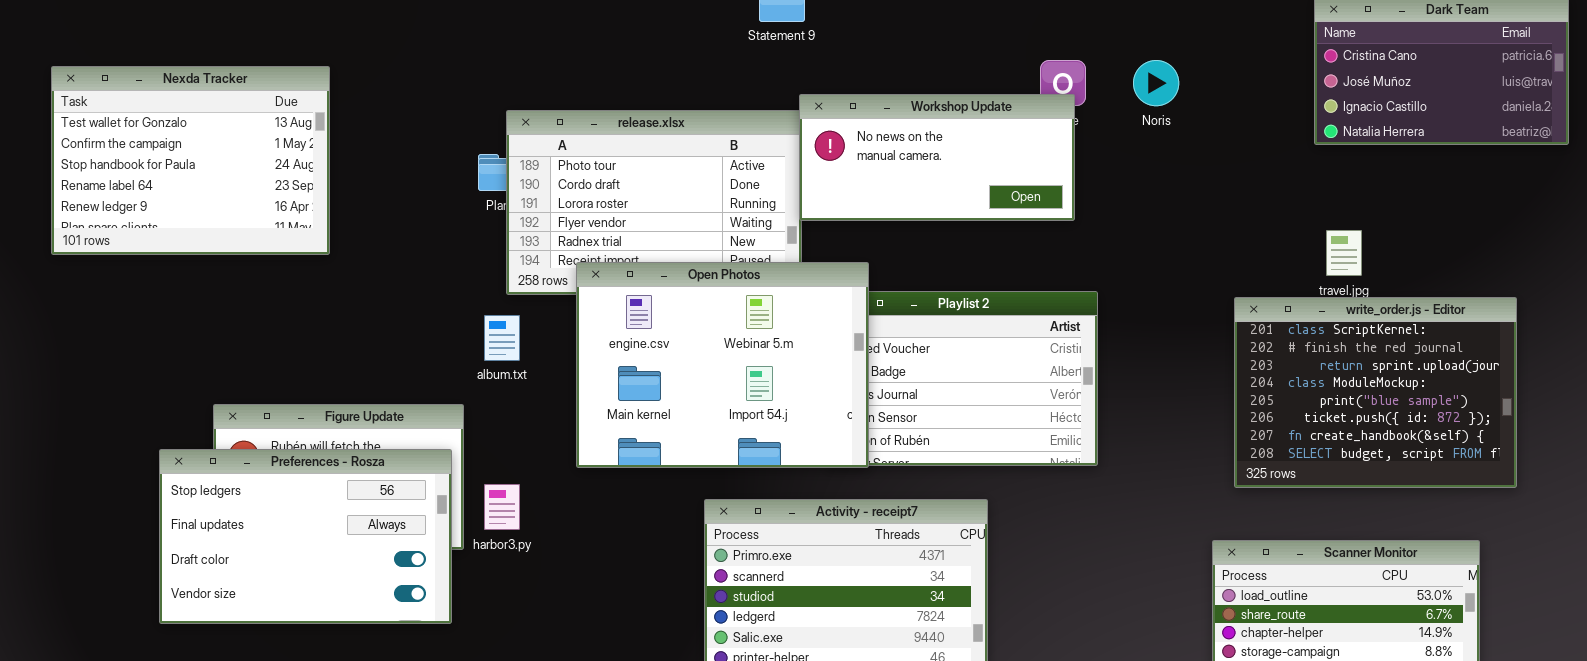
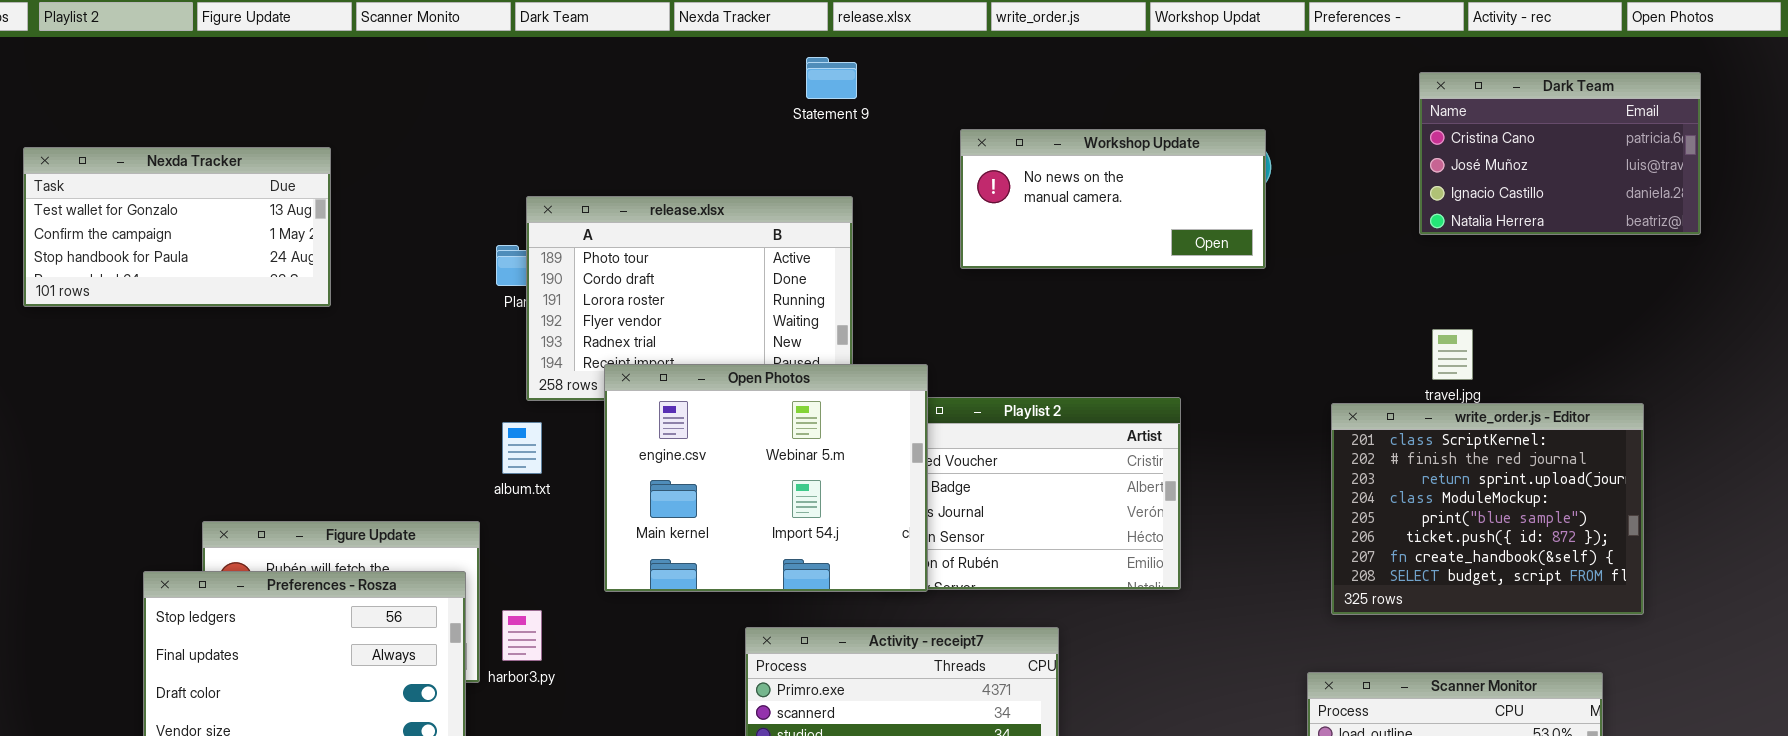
Nexda Tracker: [51,66,330,255] -> [23,147,331,307], resized
Workshop Update: [799,94,1075,221] -> [960,129,1266,269], moved

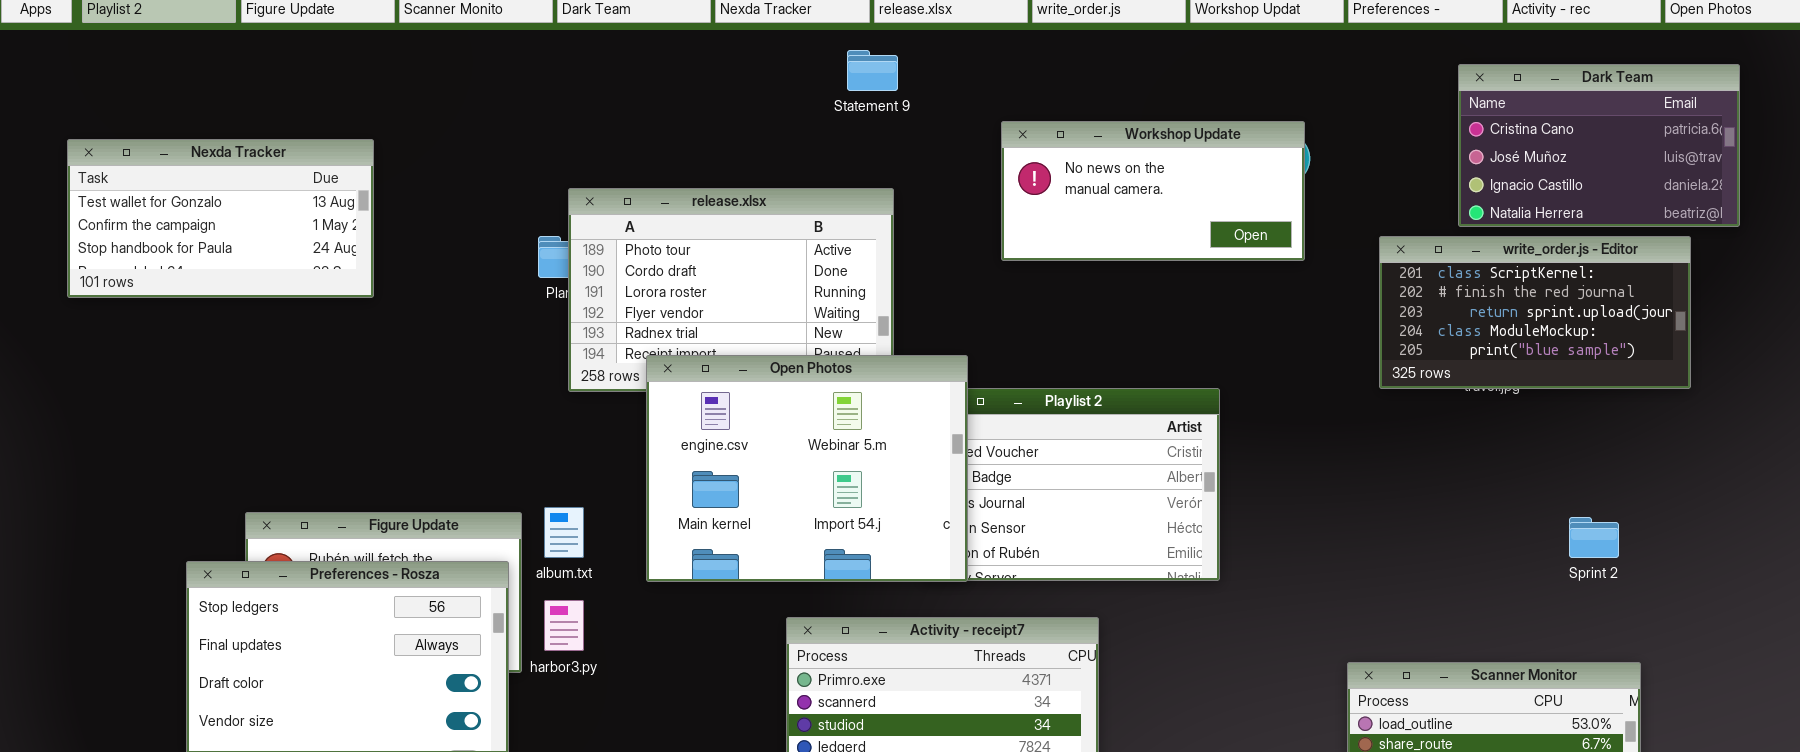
write_order.js - Editor: [1331,403,1644,615] -> [1379,236,1691,389], moved, resized
album.txt: [502,422,542,474] -> [544,507,584,558], moved

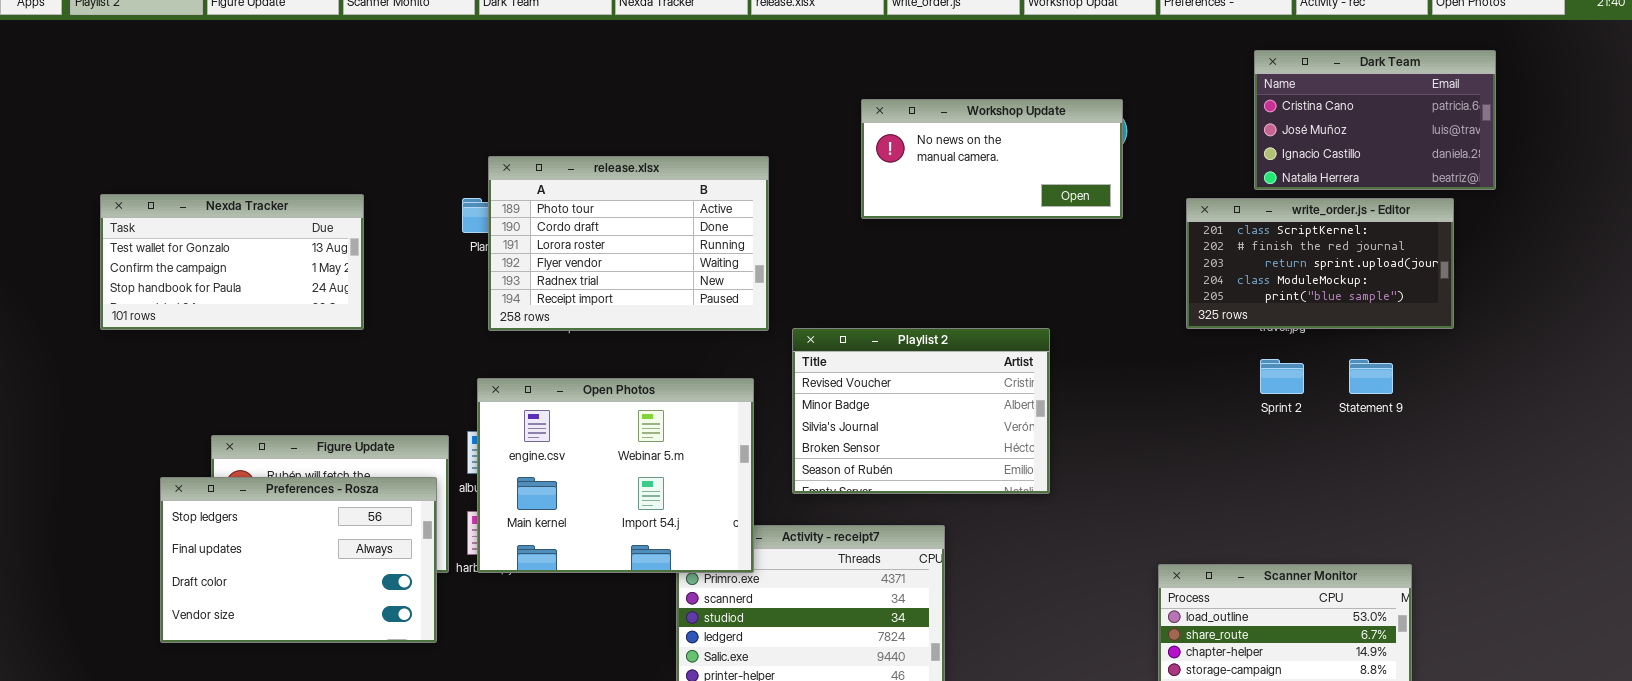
Statement 9: [847,50,898,91] -> [1349,359,1393,394], moved
Nexda Tracker: [67,139,374,298] -> [100,194,364,330], moved
Open Photos: [646,355,968,582] -> [477,378,754,573], moved
Sprint 2: [1569,517,1619,558] -> [1260,359,1304,394], moved

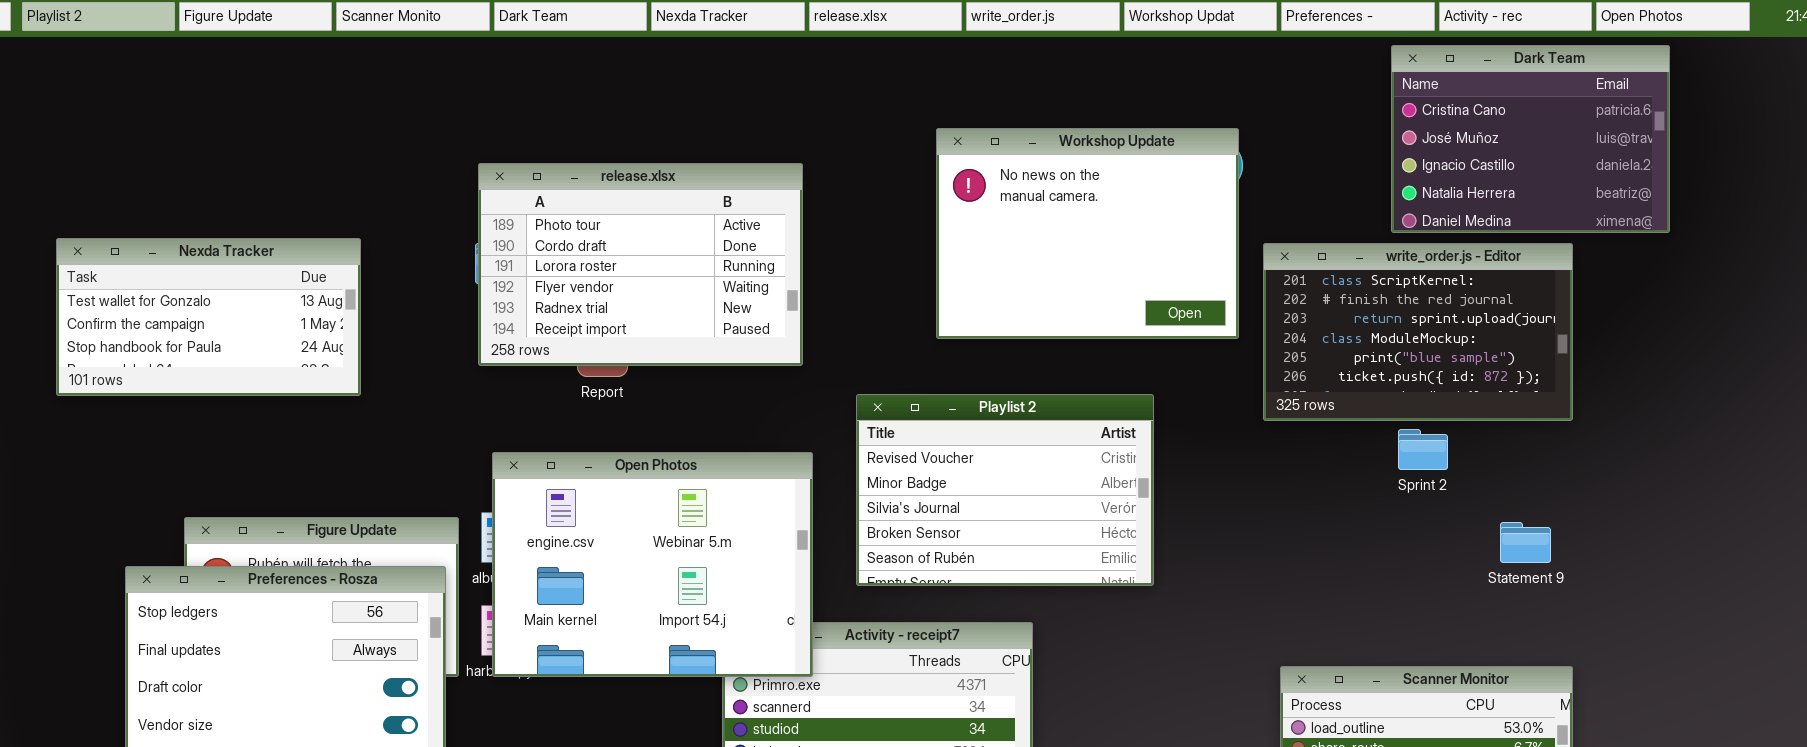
Dark Team: [1254,50,1496,190] -> [1391,45,1670,233], resized
Workshop Update: [861,99,1123,219] -> [936,128,1239,339], resized
release.xlsx: [488,156,769,331] -> [478,163,803,366], moved
write_order.js - Editor: [1186,198,1454,329] -> [1263,243,1573,421], moved, resized
Statement 9: [1349,359,1393,394] -> [1500,522,1551,563], moved

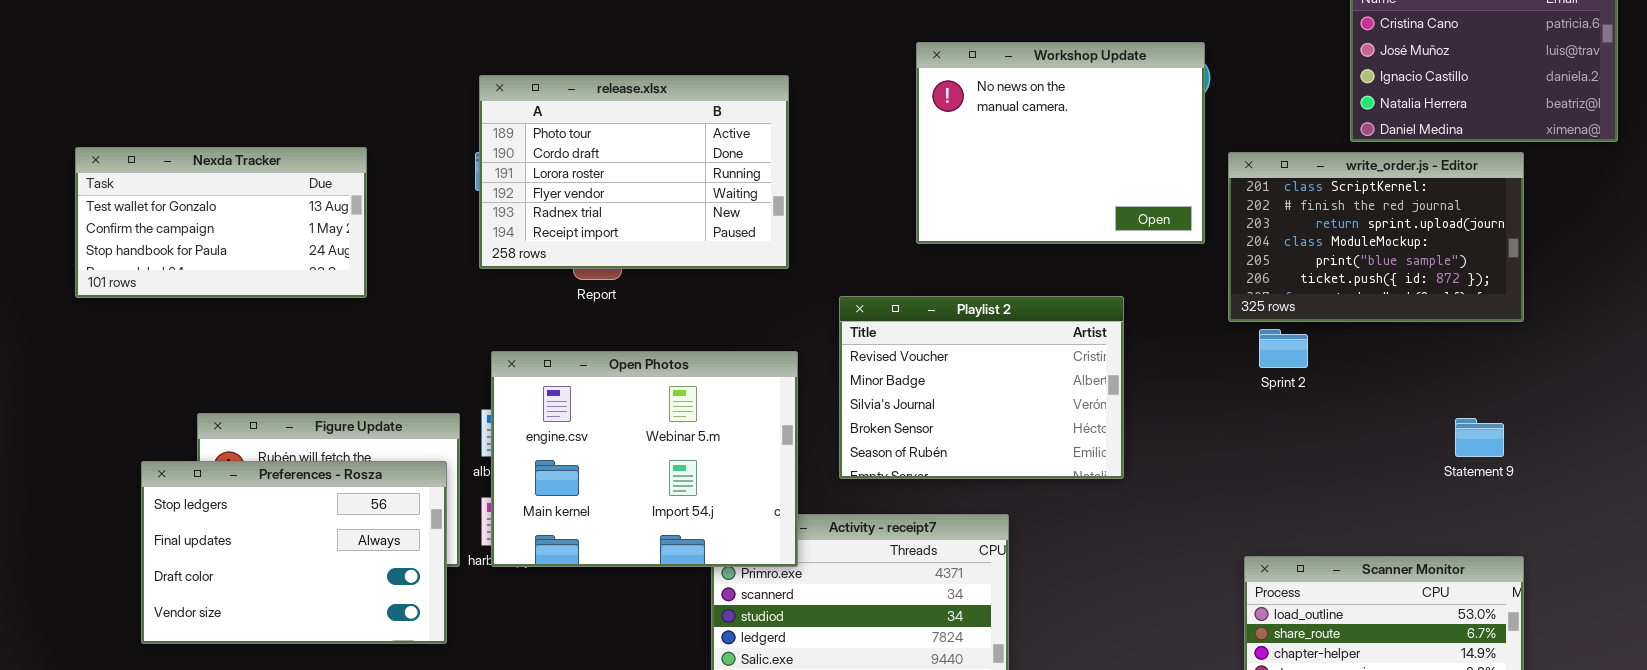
Sprint 2: [1398,429,1448,470] -> [1259,329,1308,368], moved

